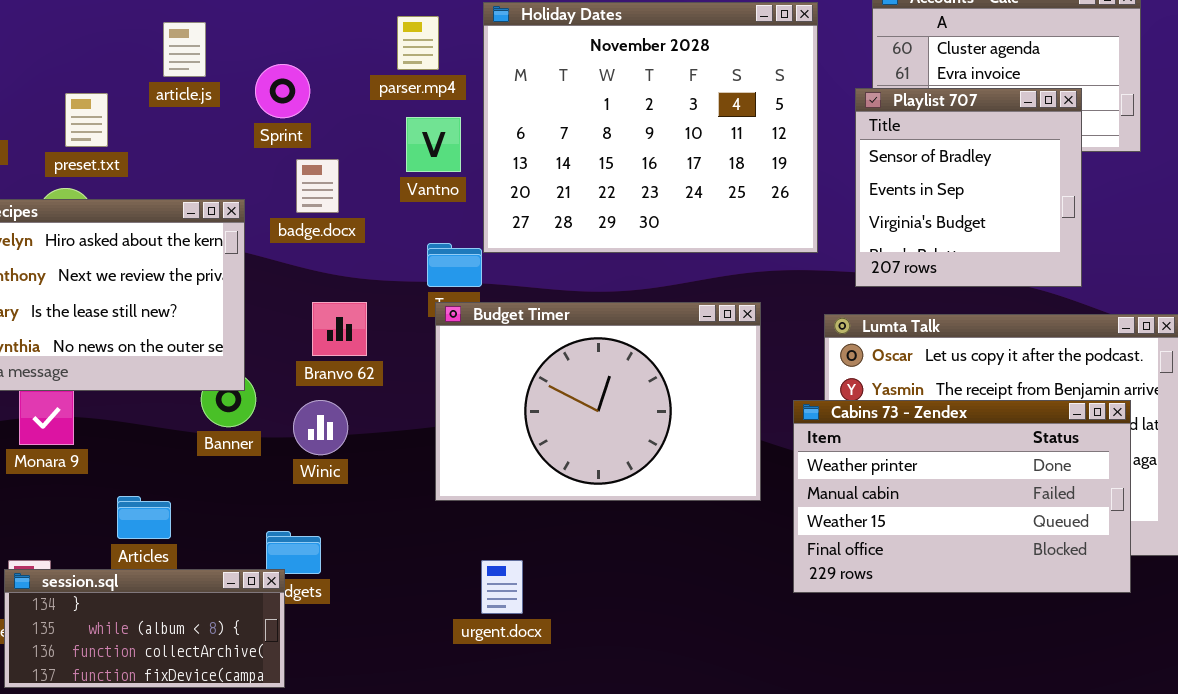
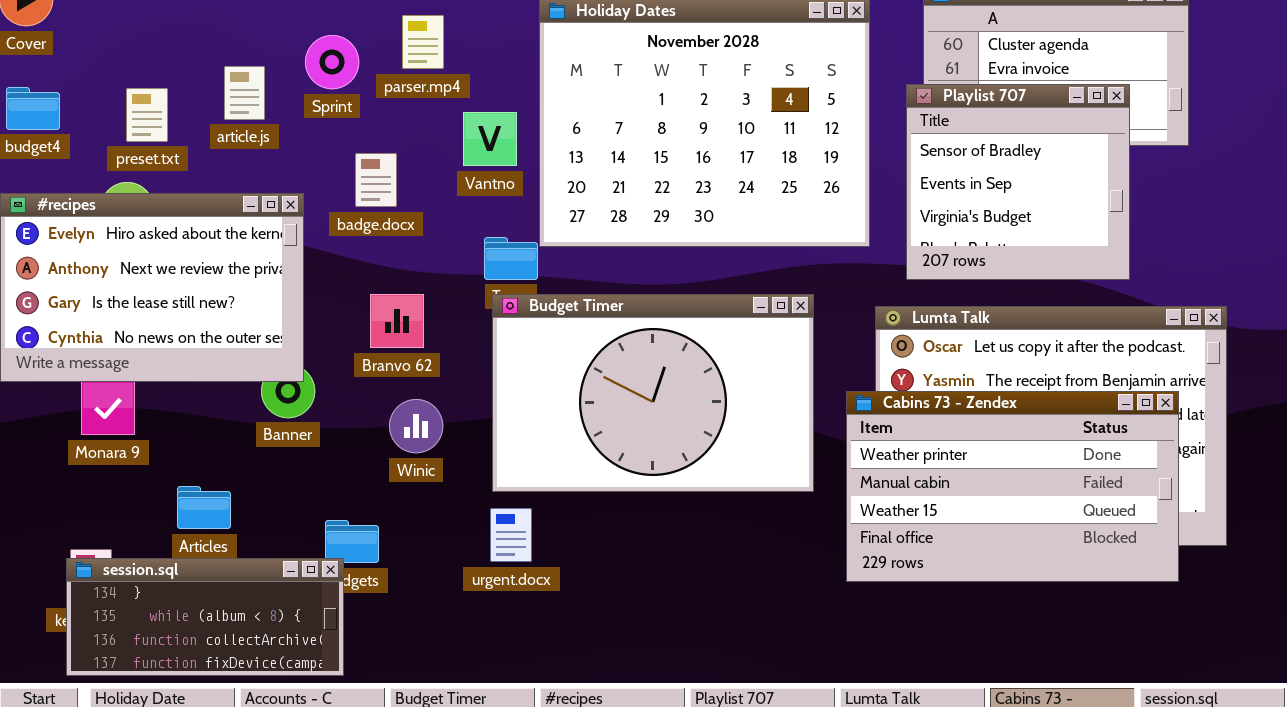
parser.mp4: [397,16,439,70] -> [402,15,444,69], moved
article.js: [163,22,206,77] -> [224,66,265,120], moved
Sprint: [255,64,310,118] -> [305,35,359,89], moved
Winic: [293,400,348,455] -> [389,399,443,453], moved
urgent.docx: [481,560,523,614] -> [490,508,532,562], moved

